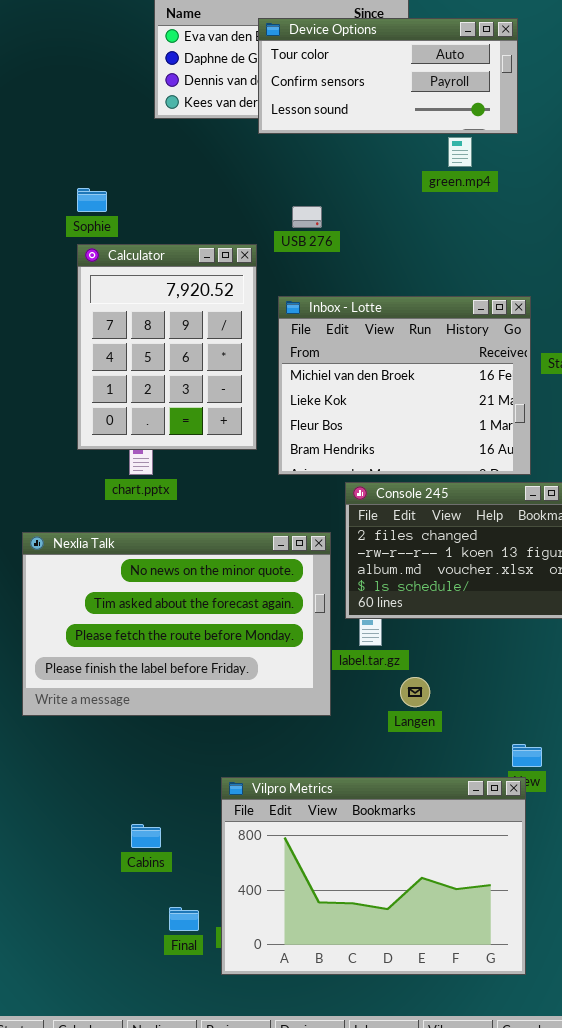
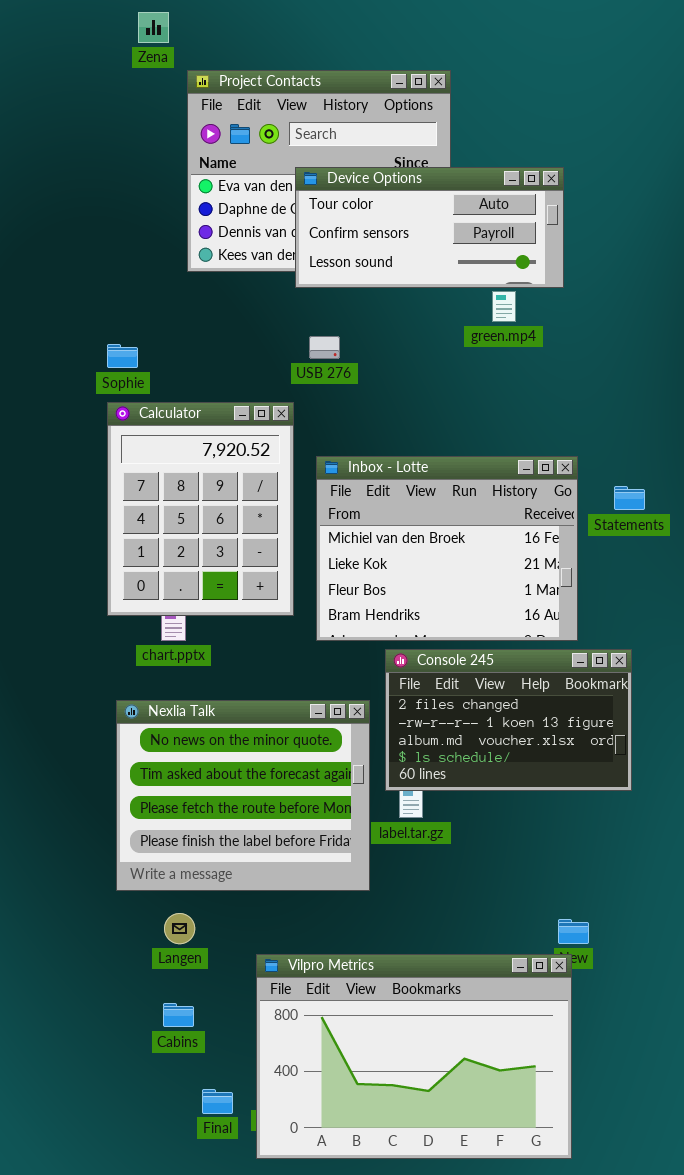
USB 276: [292,206,322,228] -> [309,336,340,359], moved
Nexlia Talk: [22,532,331,716] -> [116,700,370,891], resized
Langen: [400,677,430,707] -> [164,913,195,944], moved

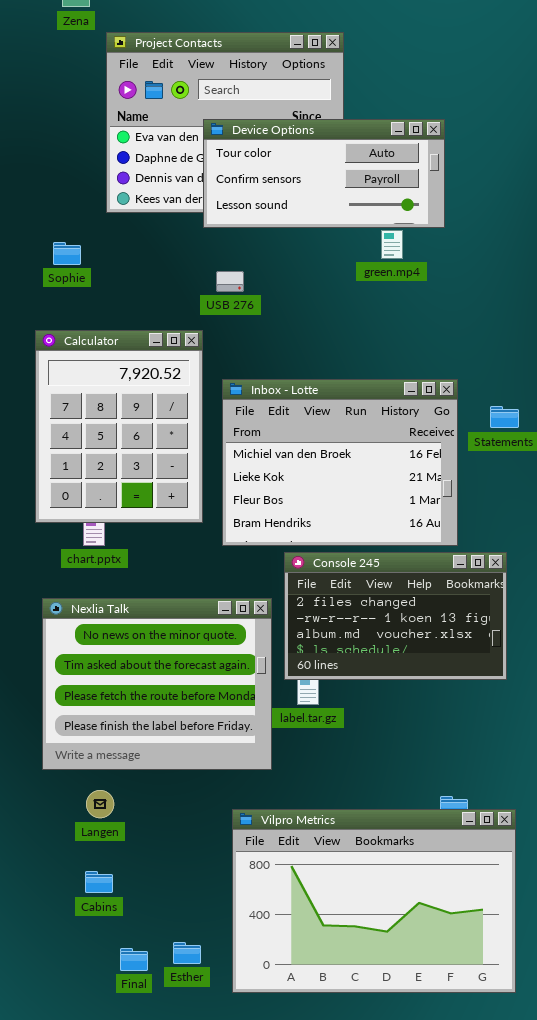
Sophie: [107,344,138,368] -> [53,242,81,265], moved
Vilpro Metrics: [256,954,572,1159] -> [232,809,516,993], moved

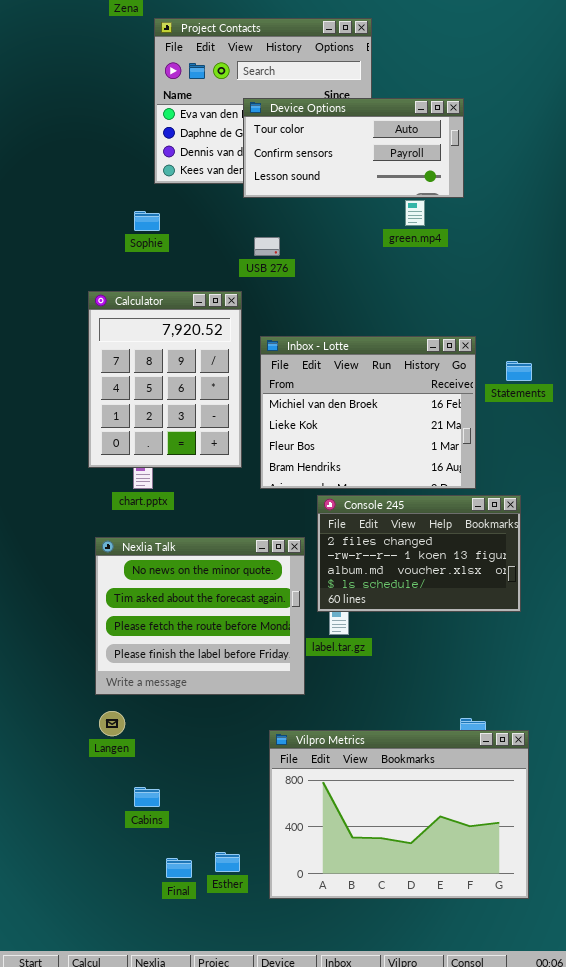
Sophie: [53,242,81,265] -> [134,211,160,231], moved
Langen: [86,790,114,818] -> [99,711,125,736], moved

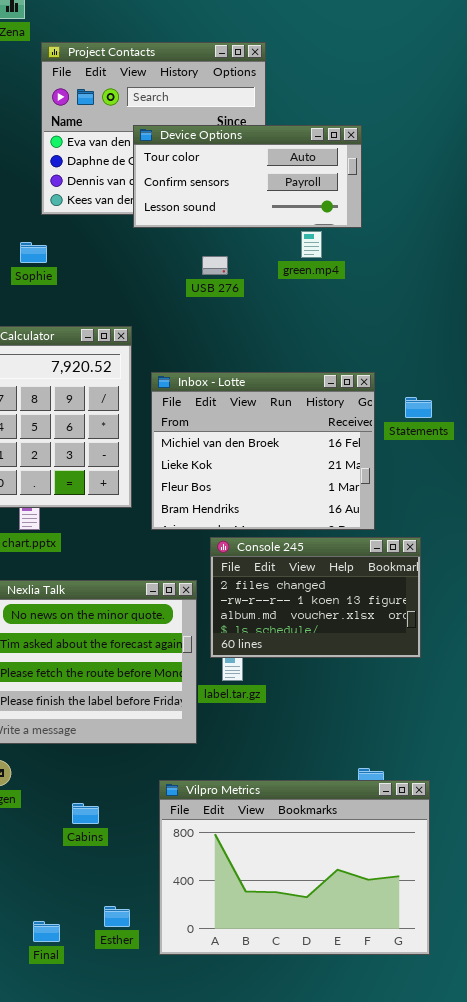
USB 276: [254,237,280,256] -> [202,256,228,275], moved
Cabins: [134,787,160,807] -> [72,803,99,824], moved
Final: [166,858,192,878] -> [33,921,60,942], moved

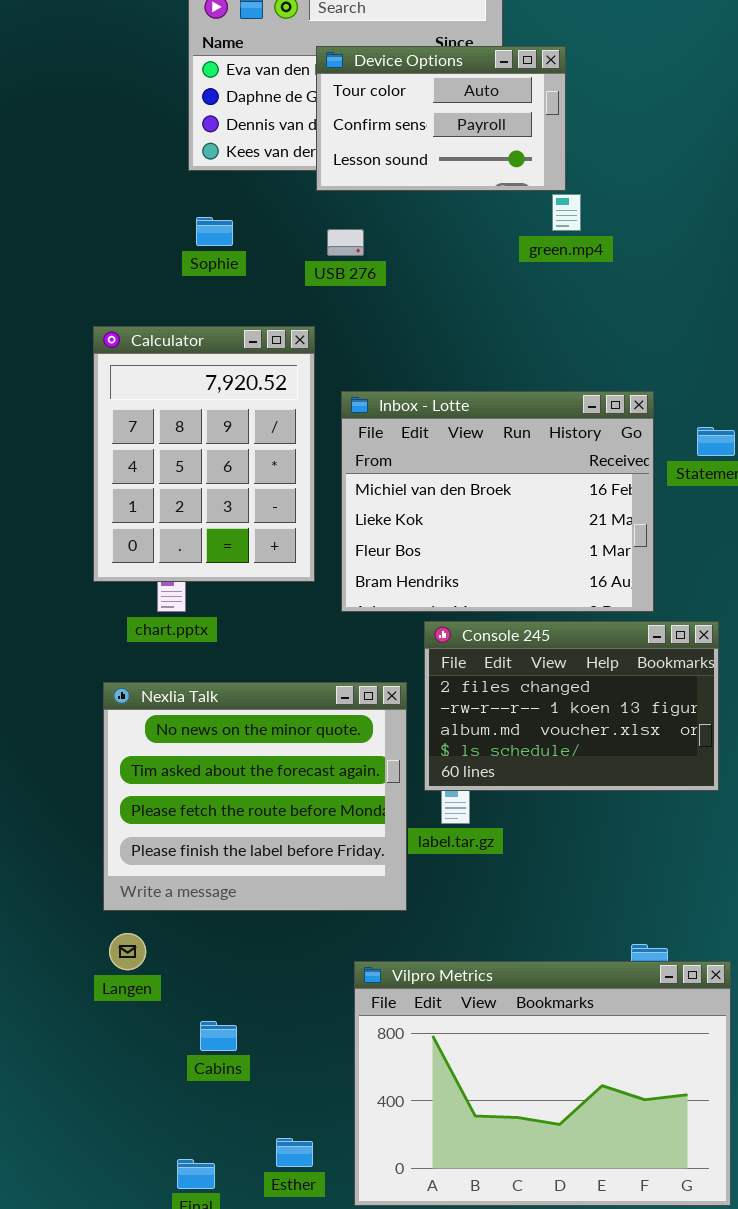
Device Options: [133,125,362,228] -> [316,46,566,191], resized
Sophie: [20,242,47,263] -> [196,217,233,246], moved
USB 276: [202,256,228,275] -> [327,229,364,256], moved
Cabins: [72,803,99,824] -> [200,1021,237,1051], moved

